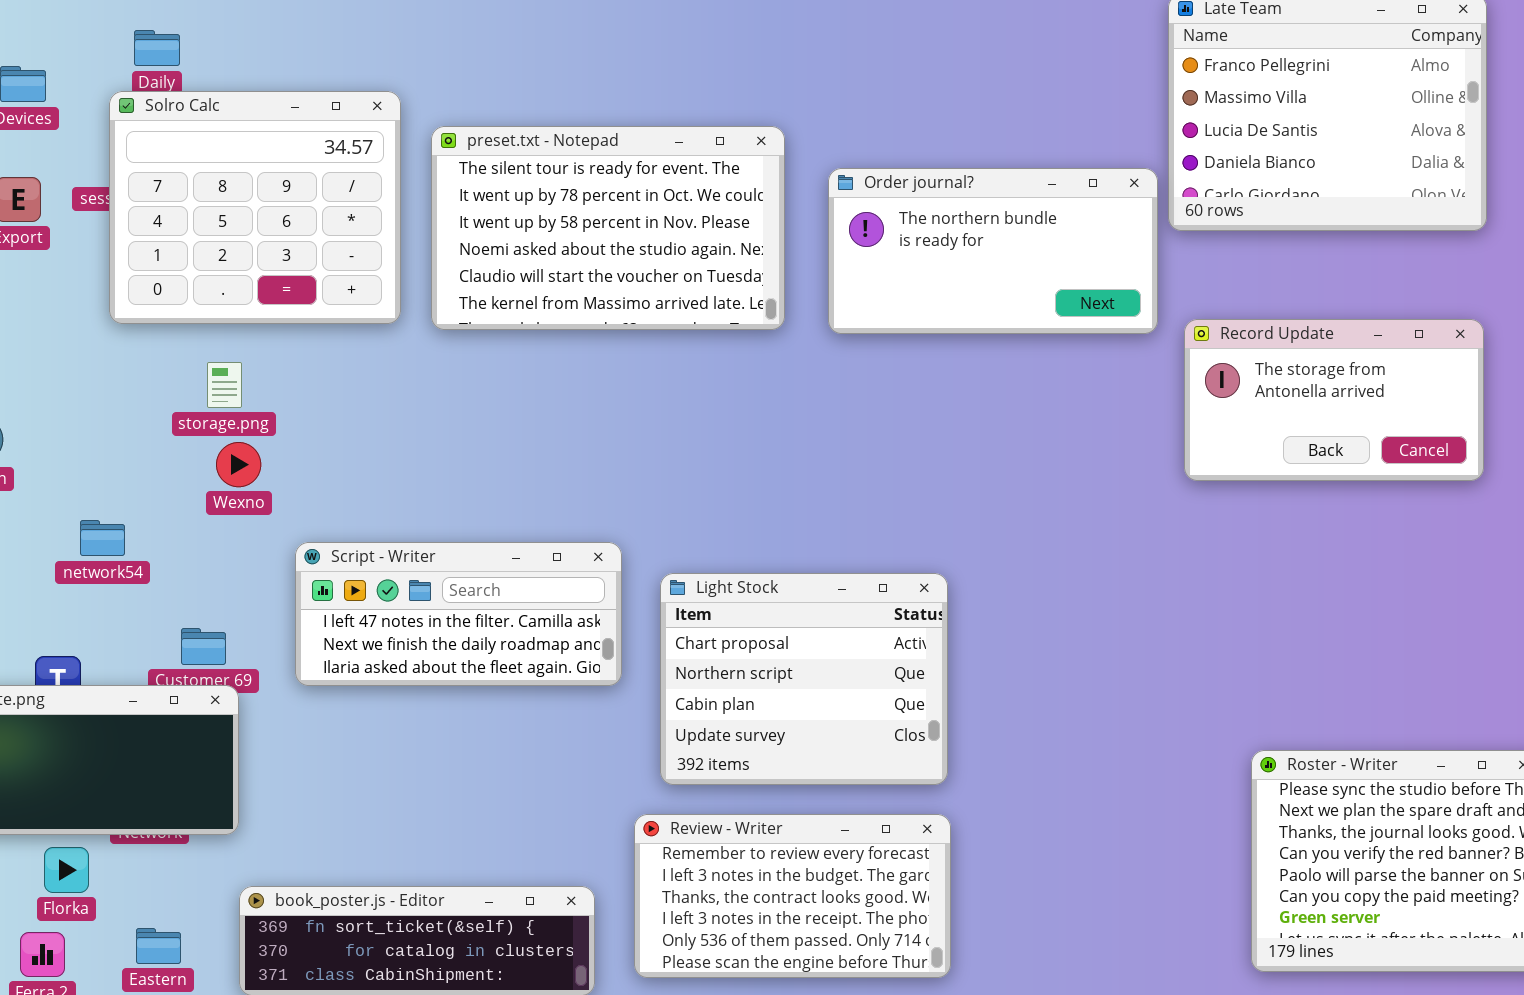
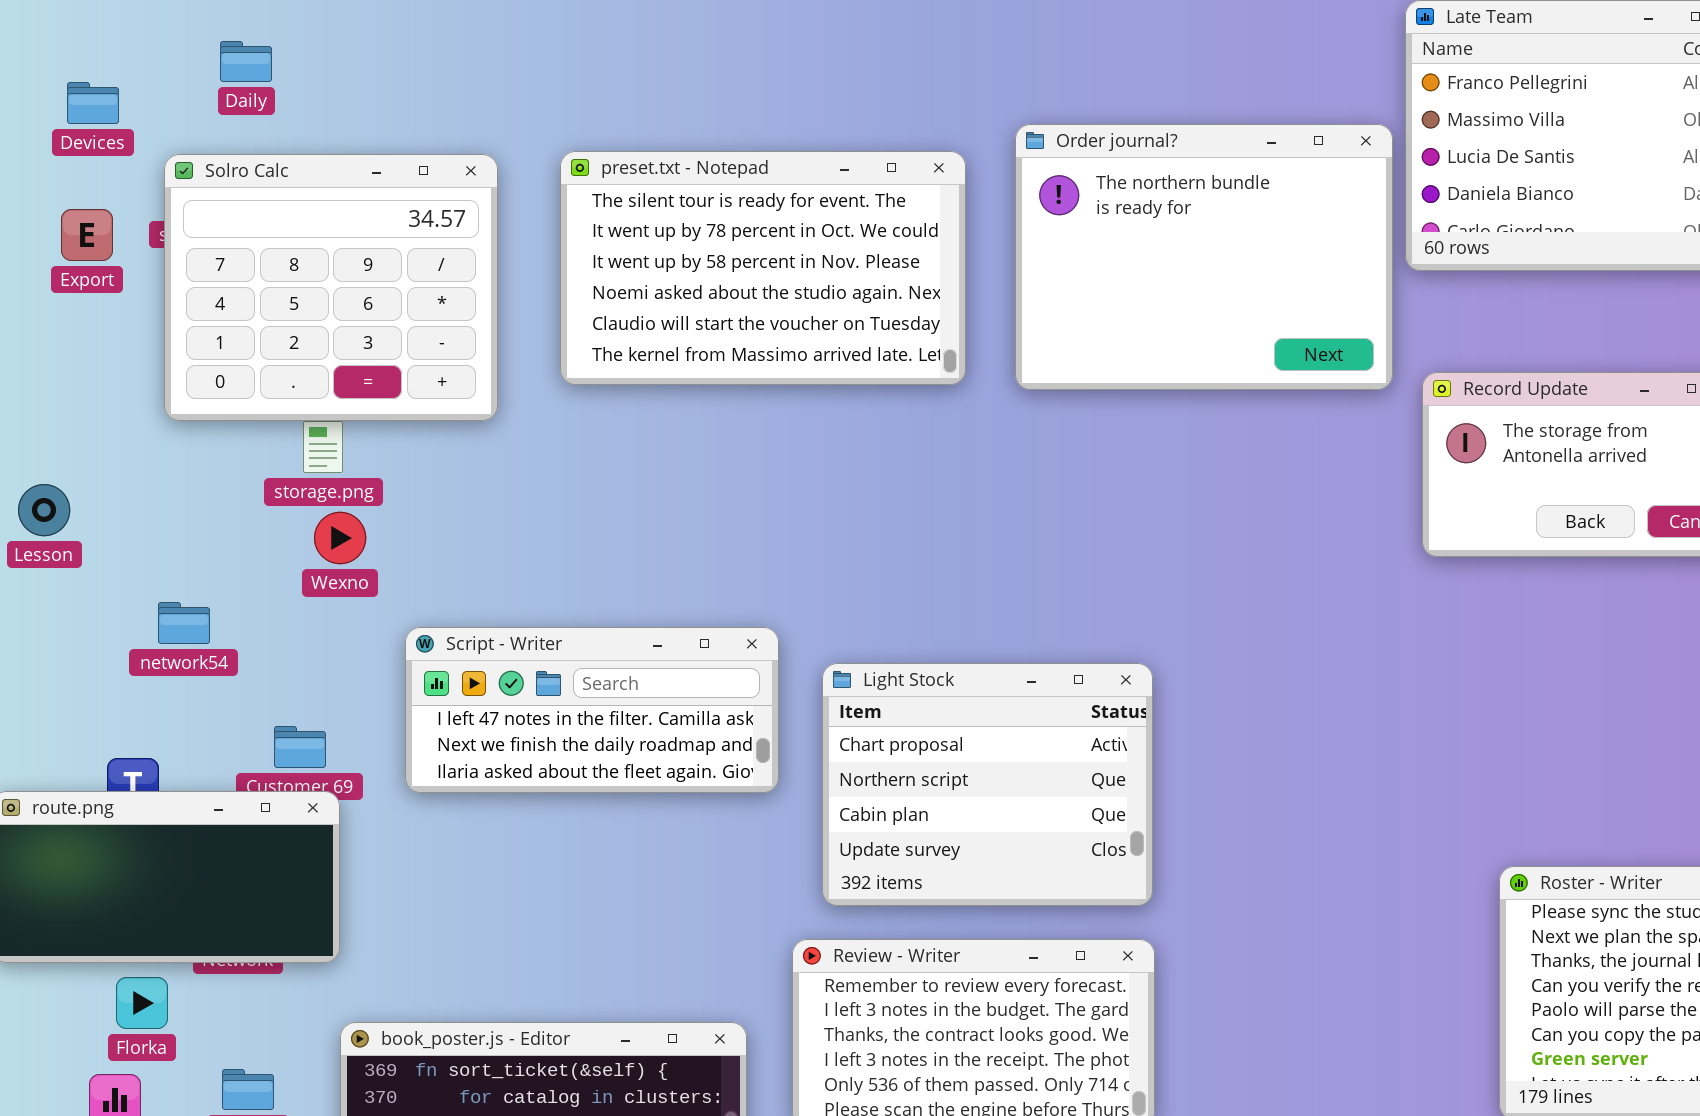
Solro Calc: [109,91,401,324] -> [164,154,498,421], moved
Order journal?: [828,168,1158,334] -> [1015,124,1393,390], resized

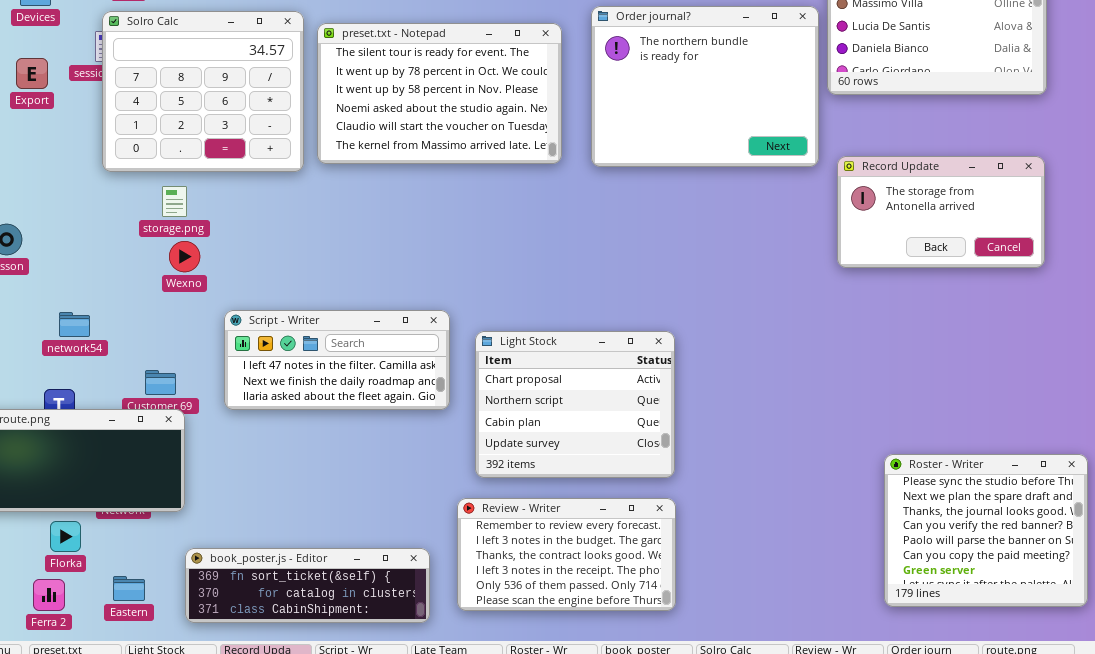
Solro Calc: [164,154,498,421] -> [102,11,304,172], moved
network54: [158,602,210,644] -> [59,312,90,337], moved

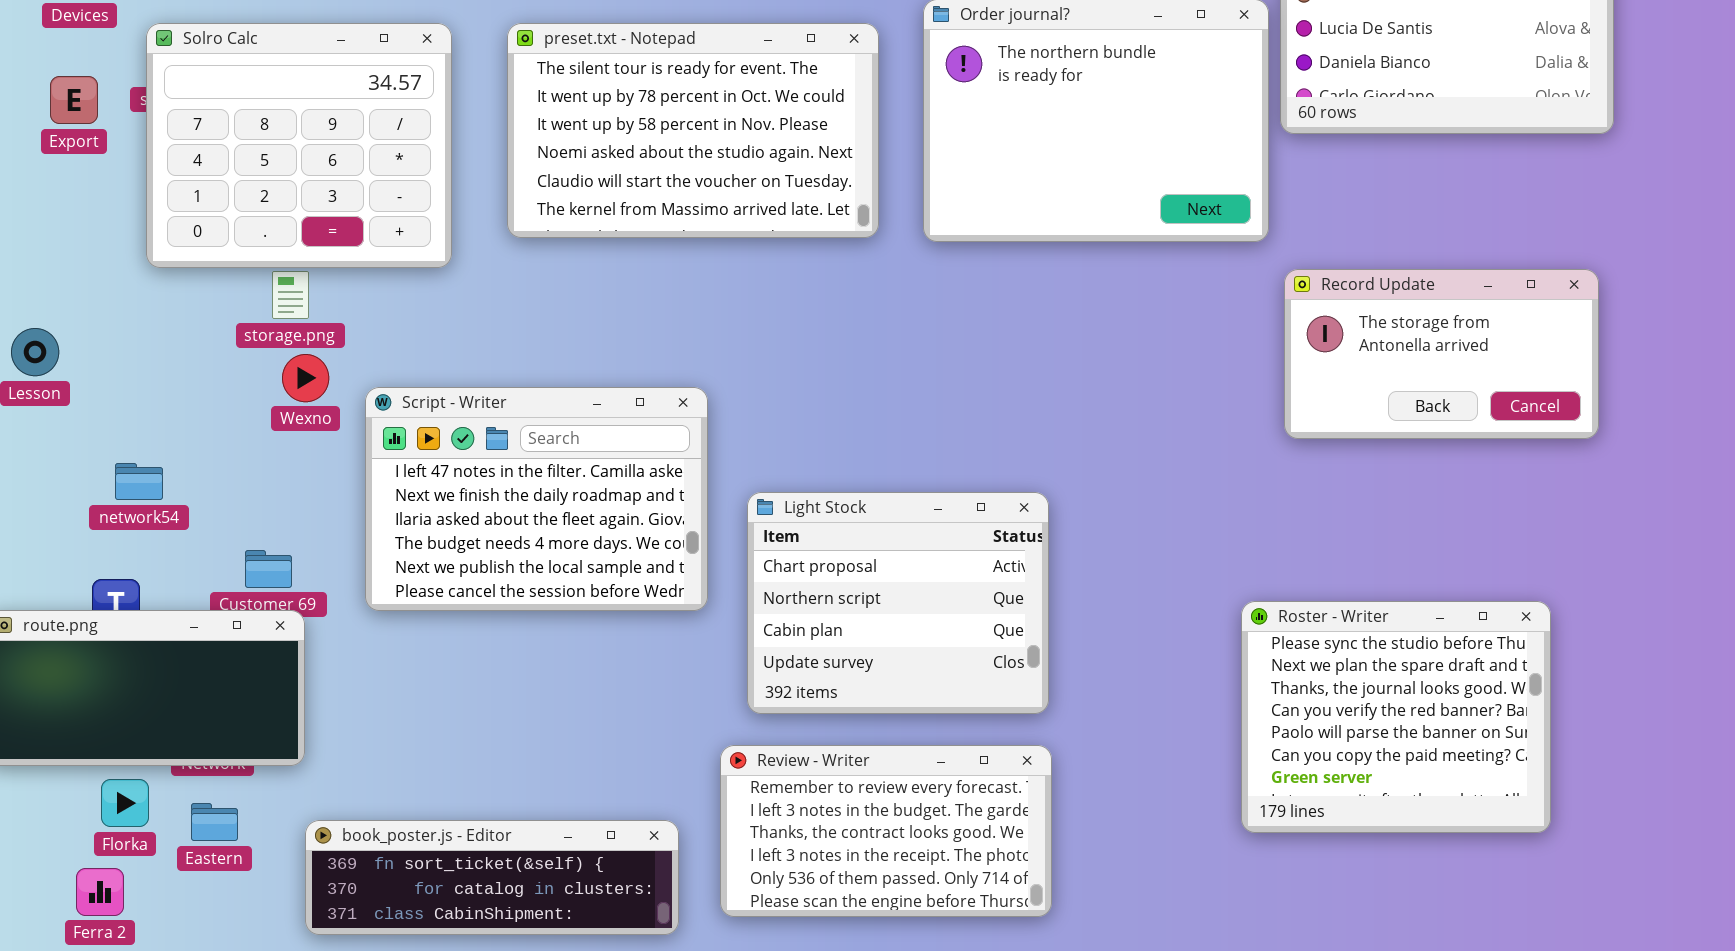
Solro Calc: [102,11,304,172] -> [146,23,452,268], moved
Record Update: [837,156,1045,268] -> [1284,269,1599,439], moved
Script - Writer: [224,310,450,410] -> [365,387,708,611], resized
Roster - Writer: [884,454,1088,607] -> [1241,601,1551,833], moved
Eastern: [113,576,145,601] -> [191,803,238,841], moved

